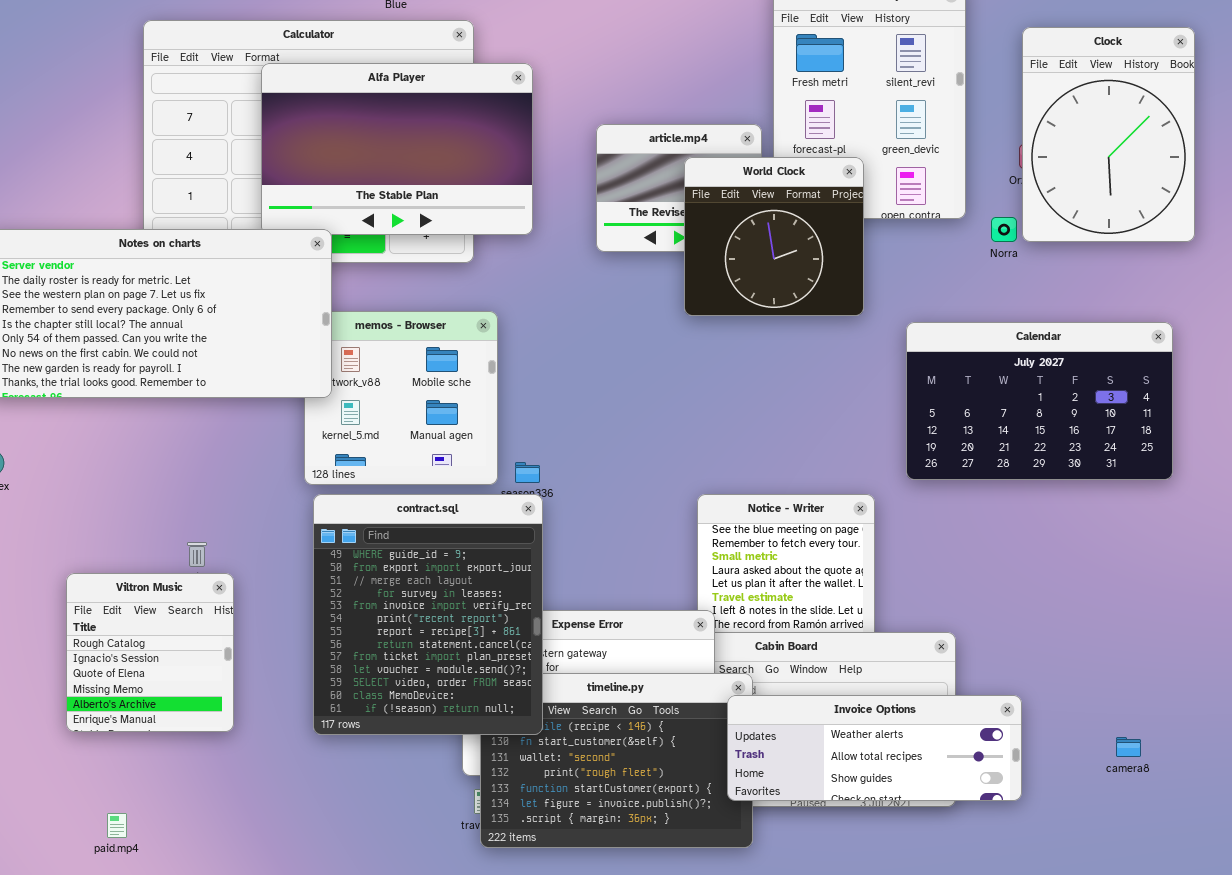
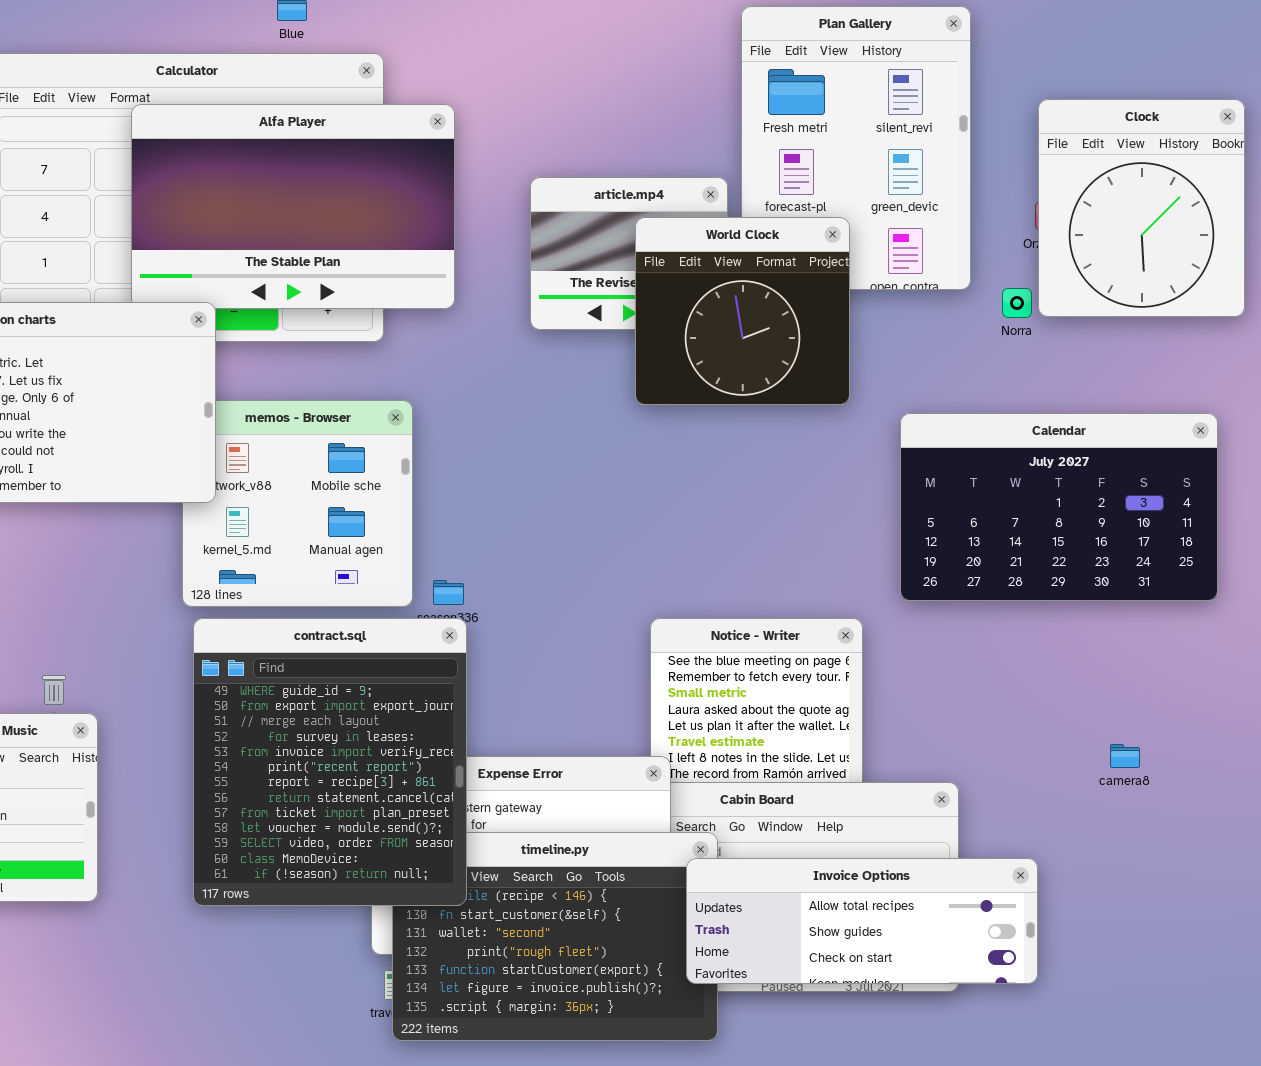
Clock: [1022,27,1195,242] -> [1038,99,1245,317], resized
Invoice Options: [727,695,1022,801] -> [686,858,1038,984], scrolled down 1 row
camera8: [1116,737,1141,757] -> [1110,744,1140,768], moved

